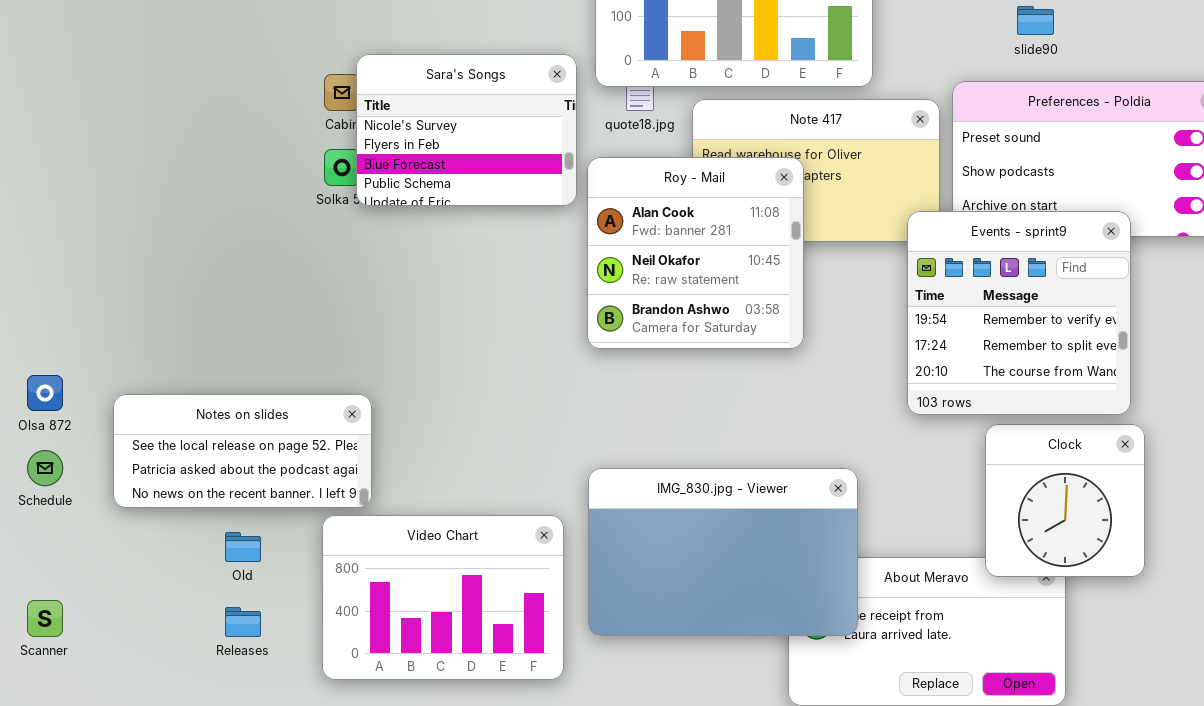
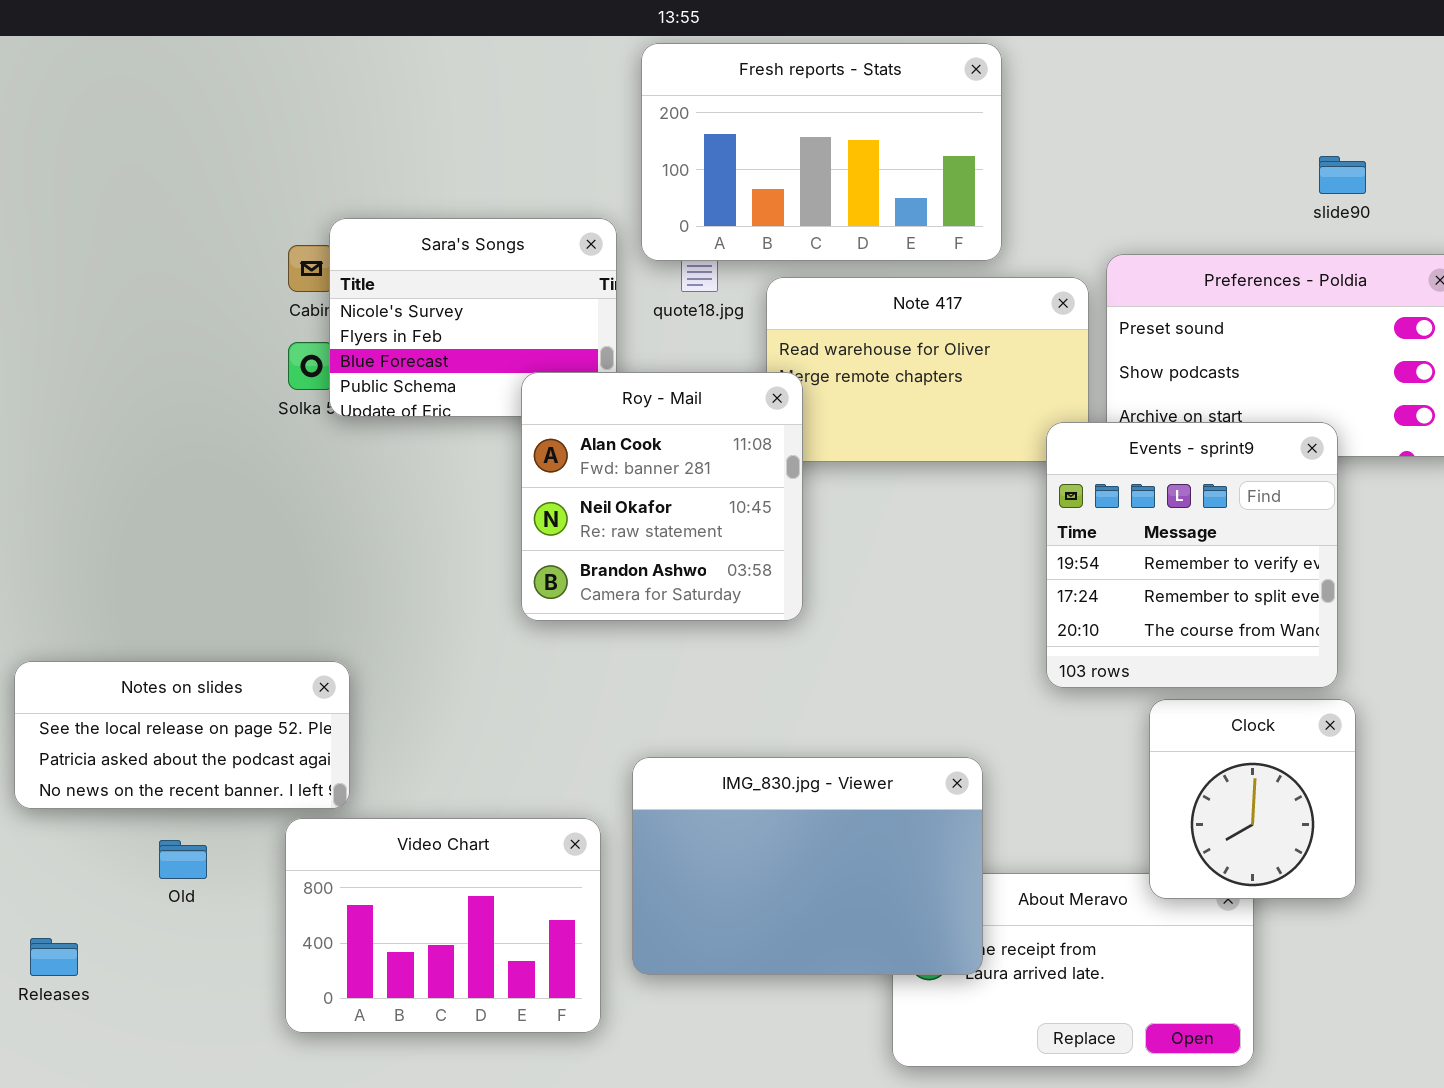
slide90: [1017,6,1054,35] -> [1319,156,1366,194], moved
Roy - Mail: [587,157,804,349] -> [521,372,803,621], moved
Releases: [225,607,261,637] -> [30,938,78,976], moved

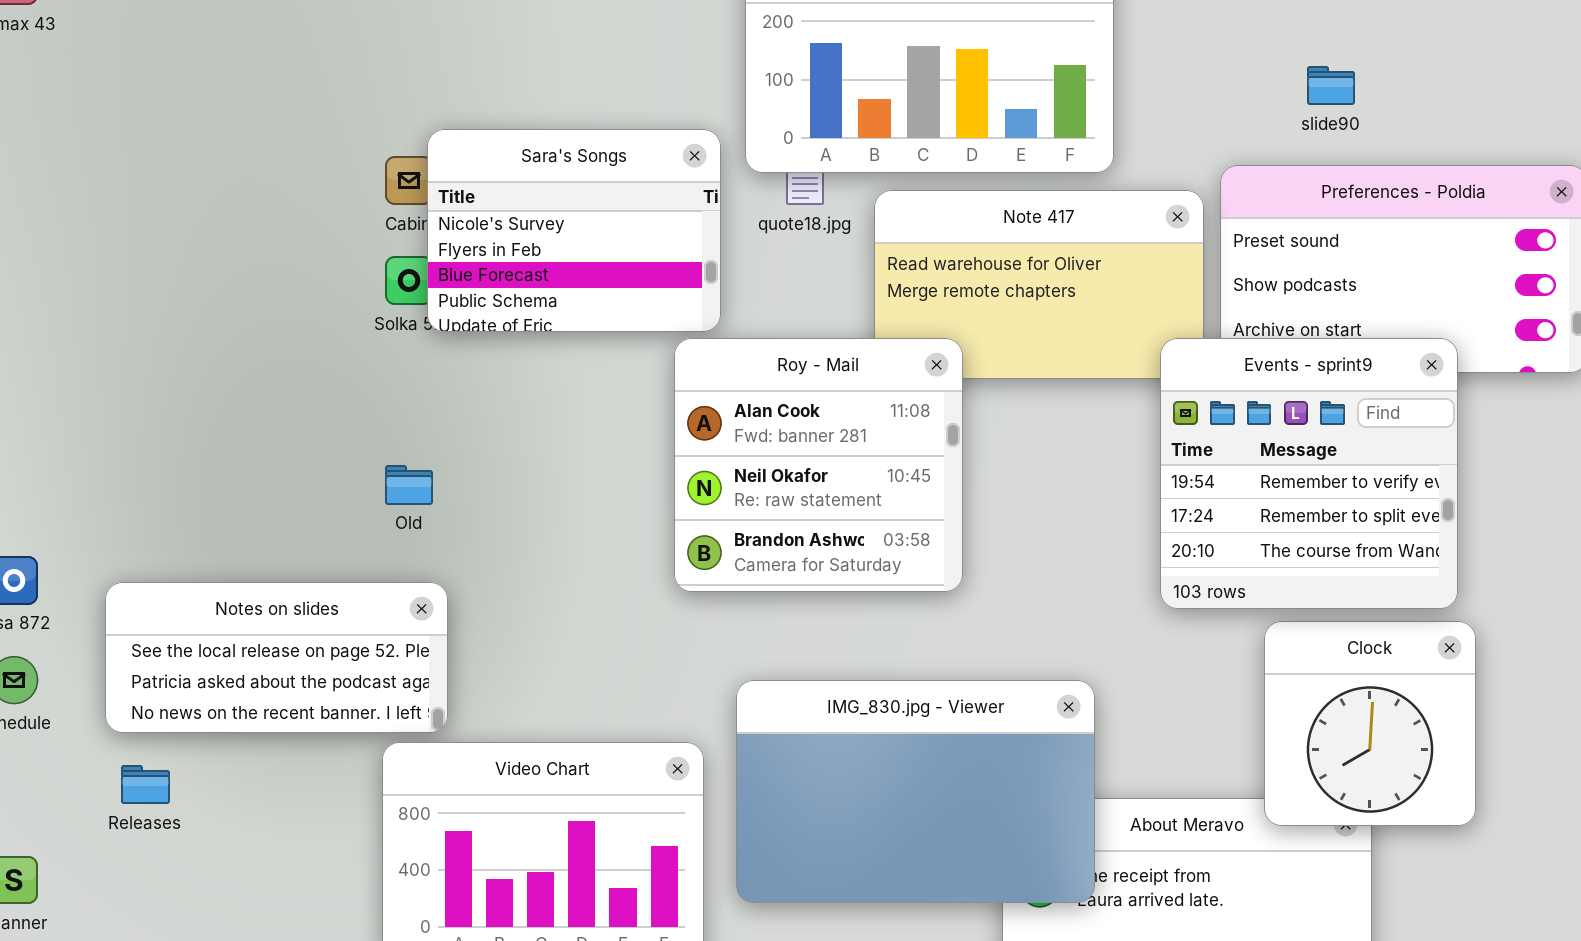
slide90: [1319,156,1366,194] -> [1307,66,1355,105], moved
Roy - Mail: [521,372,803,621] -> [674,338,963,592], moved
Old: [159,840,207,879] -> [385,465,433,505], moved
Releases: [30,938,78,976] -> [121,765,170,804], moved

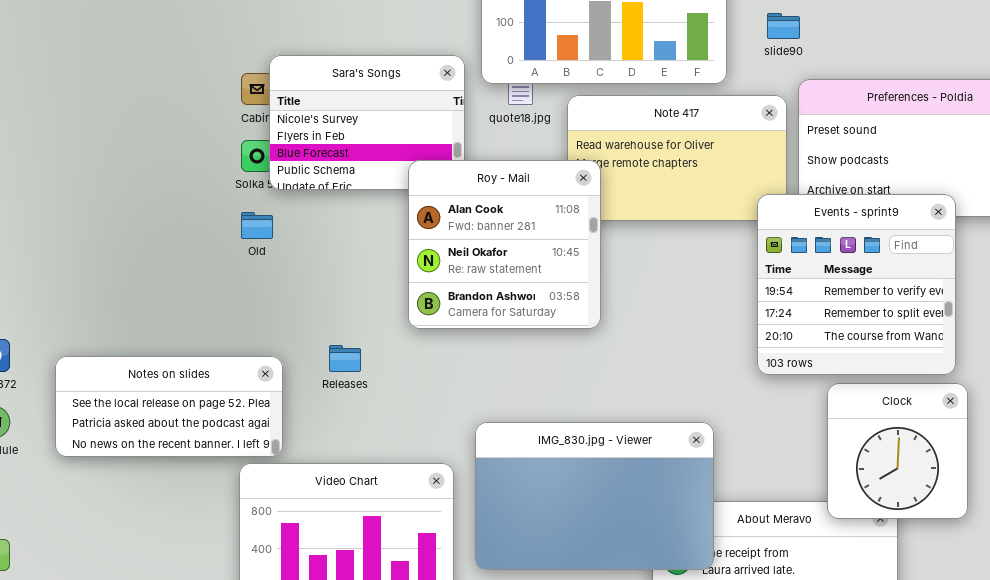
slide90: [1307,66,1355,105] -> [767,13,800,39], moved
Roy - Mail: [674,338,963,592] -> [408,160,601,329], moved
Old: [385,465,433,505] -> [241,212,273,239], moved
Releases: [121,765,170,804] -> [329,345,361,372], moved

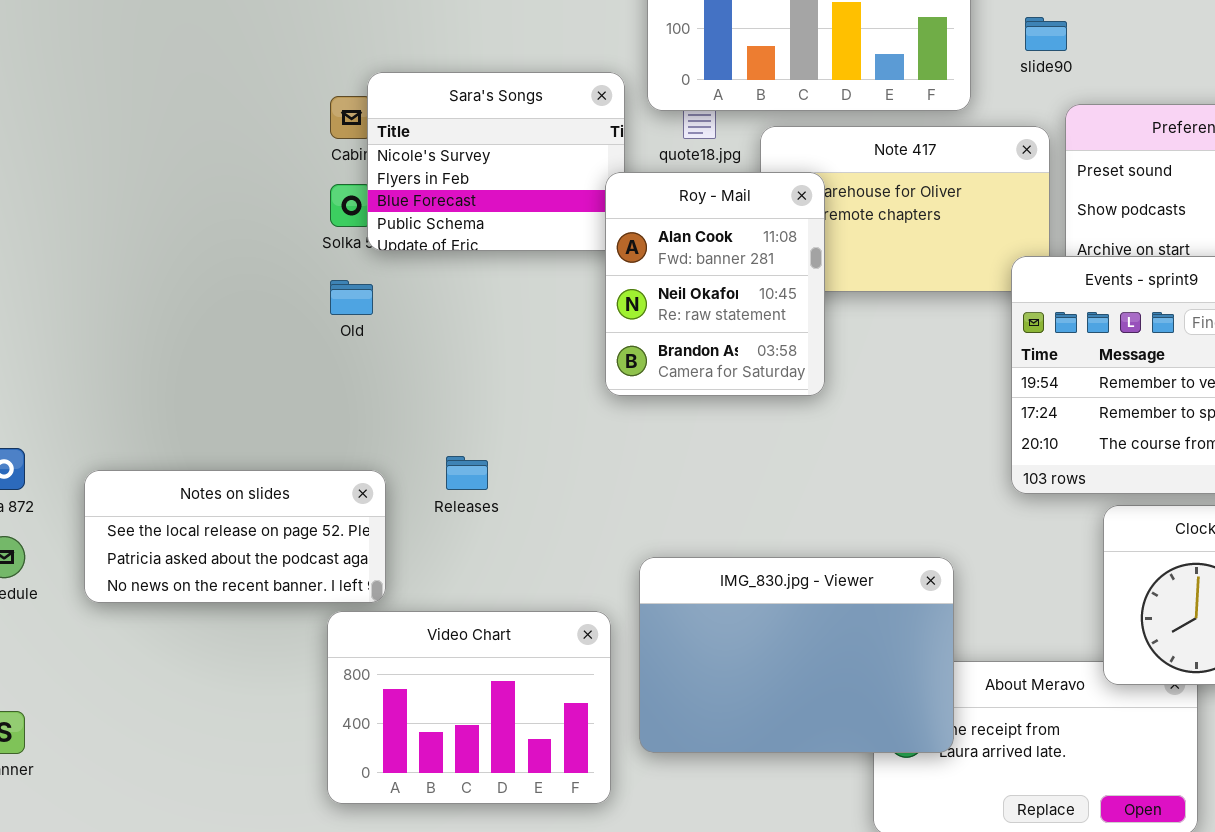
Roy - Mail: [408,160,601,329] -> [605,172,825,396], moved, resized

